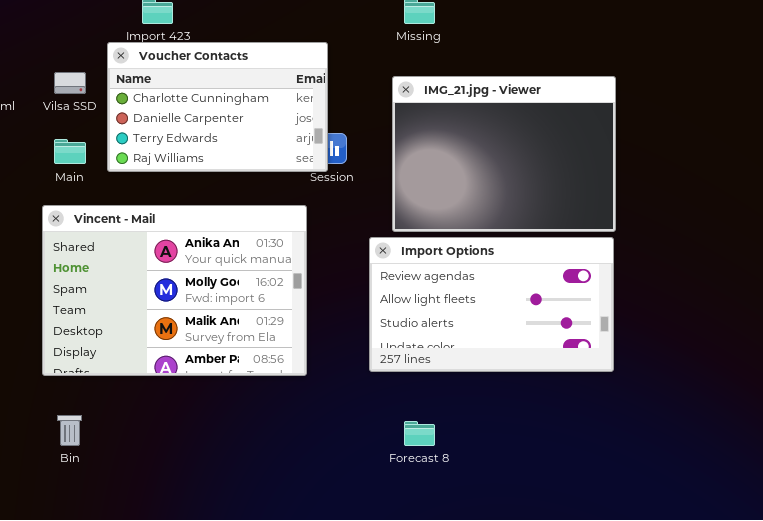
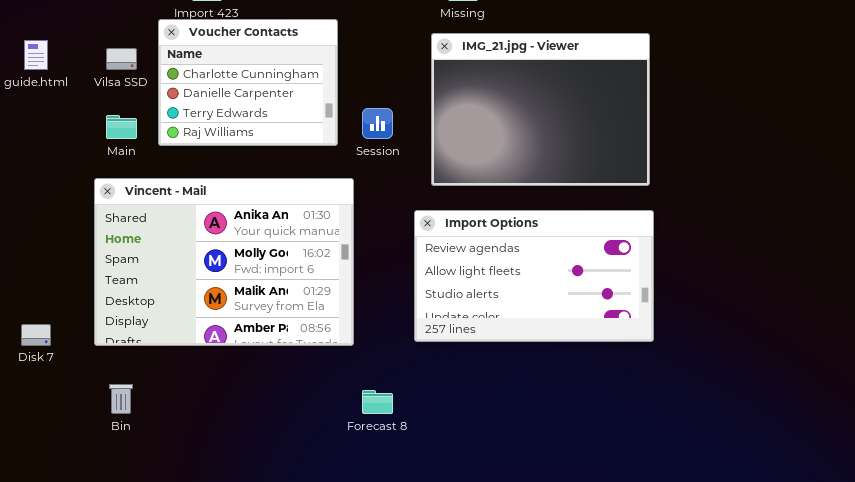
Voucher Contacts: [107,42,328,172] -> [158,19,338,146], resized
IMG_21.jpg - Viewer: [392,76,616,232] -> [431,33,650,186], moved
Forecast 8: [404,421,435,446] -> [362,390,393,414], moved

